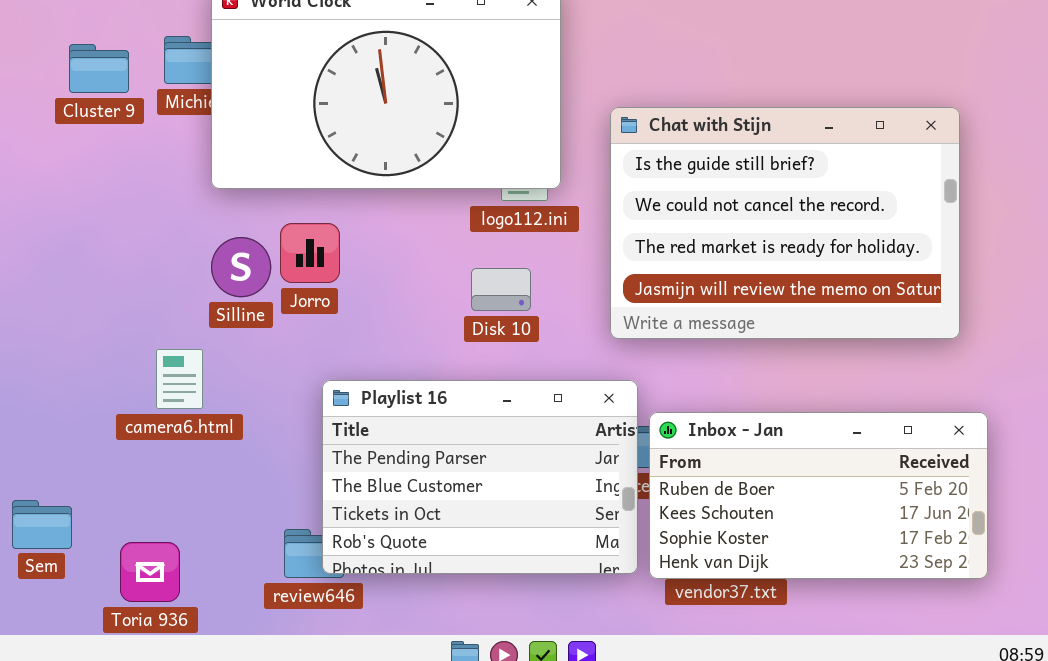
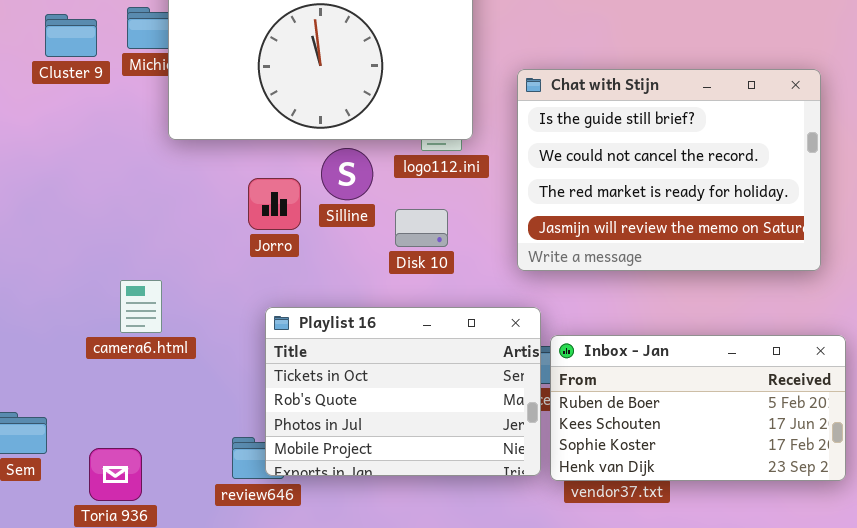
Jorro: [280,223,340,283] -> [248,178,301,230], moved
Silline: [211,237,271,297] -> [321,148,373,200], moved
Playlist 16: [322,380,638,574] -> [265,307,541,476], scrolled down 2 rows

